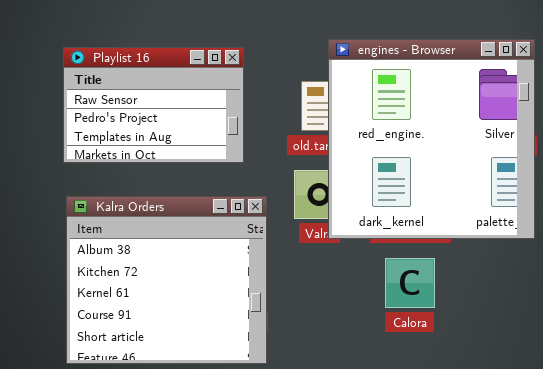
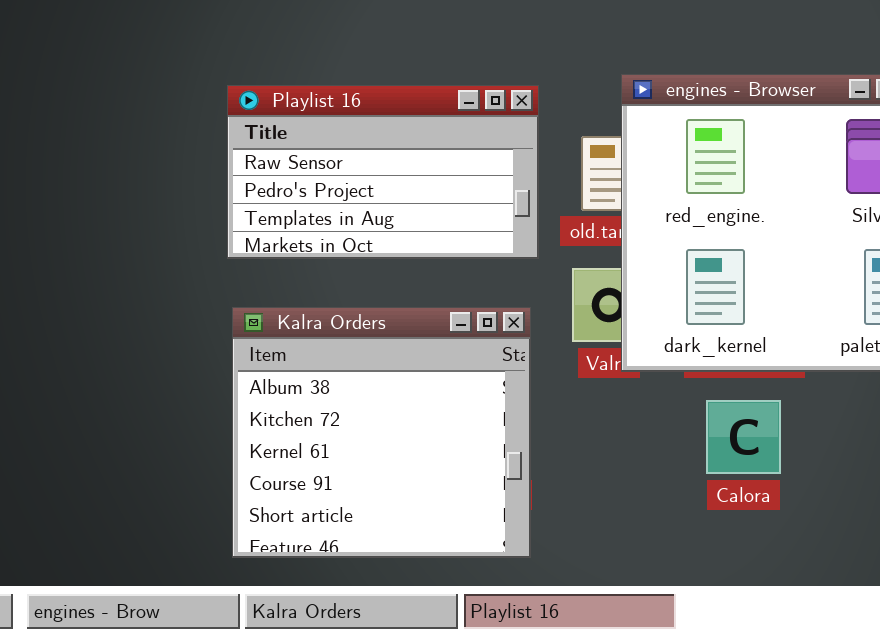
Playlist 16: [63,47,244,163] -> [227,85,539,259], resized

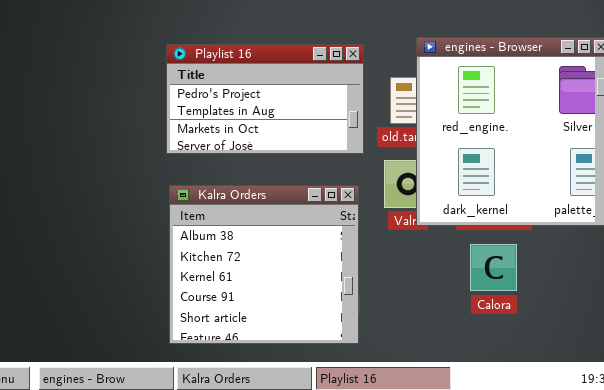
Playlist 16: [227,85,539,259] -> [166,44,364,154], scrolled down 1 row

